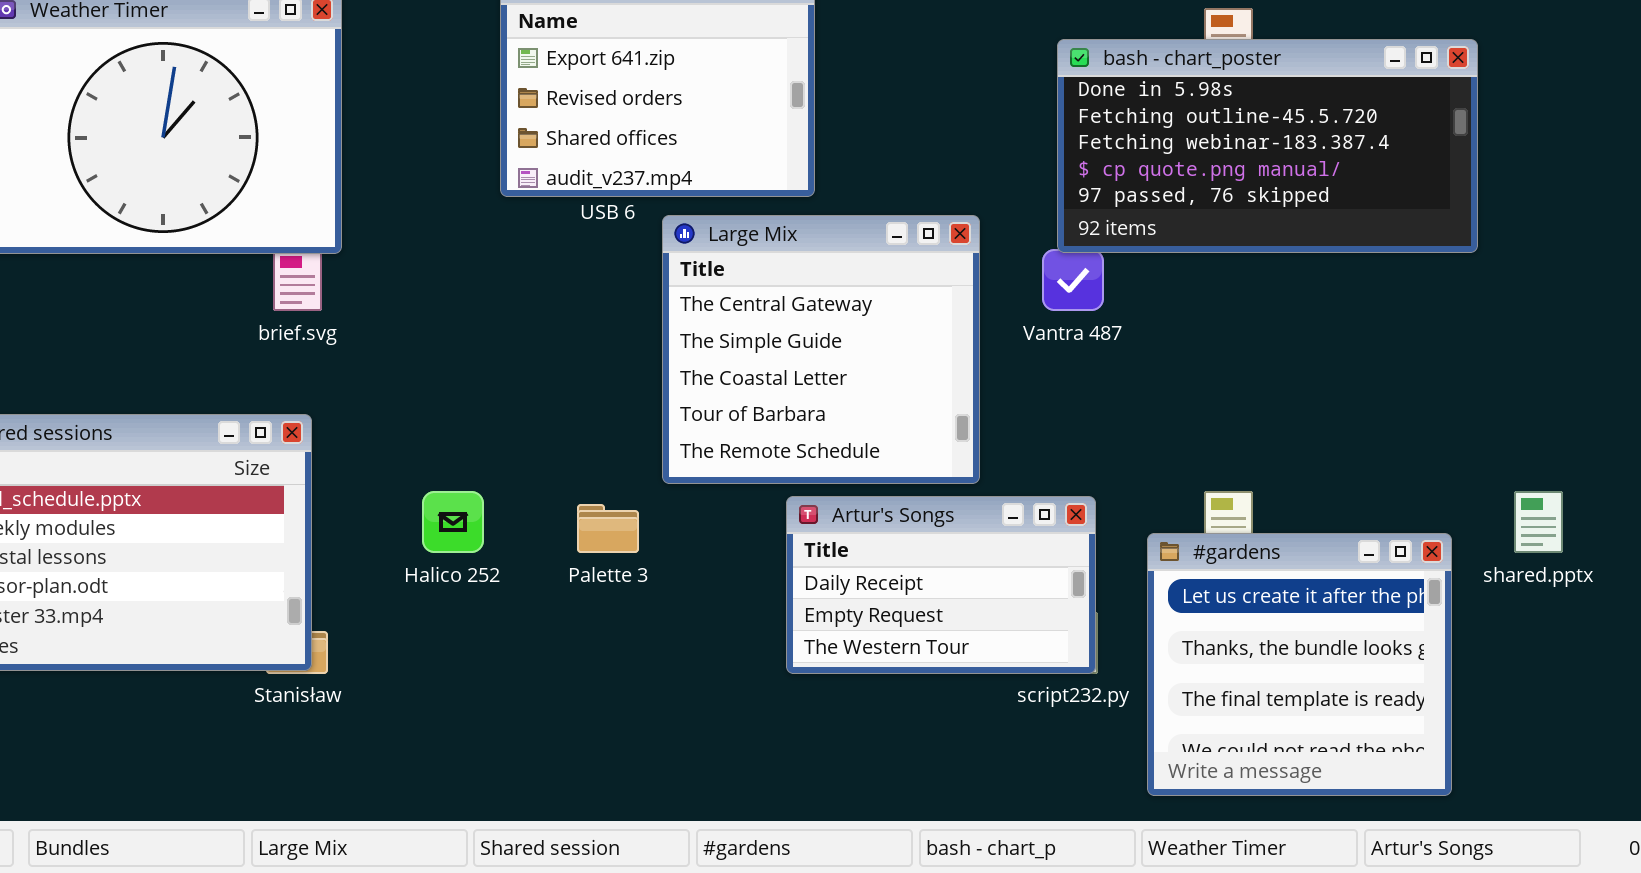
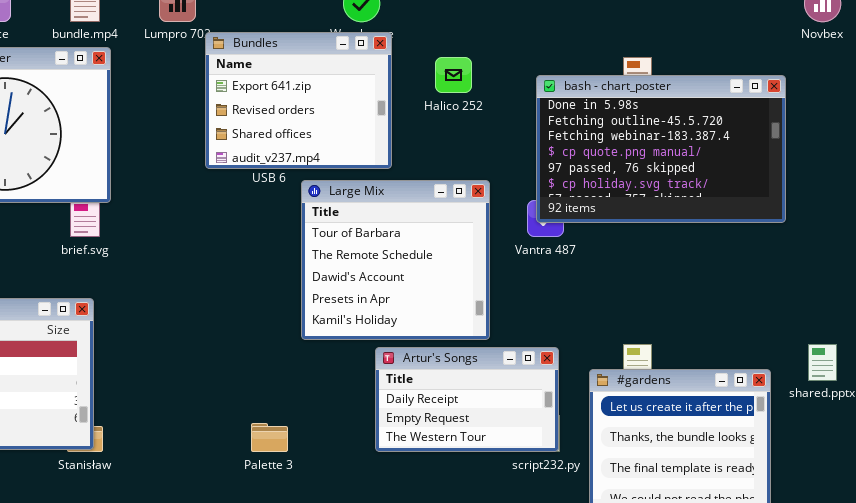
bash - chart_poster: [1057,39,1478,253] -> [536,75,786,223], resized
Large Mix: [662,215,980,484] -> [301,180,490,340], scrolled down 3 rows
Halico 252: [422,491,484,553] -> [435,57,472,93], moved
Palette 3: [577,504,639,553] -> [251,423,288,452], moved

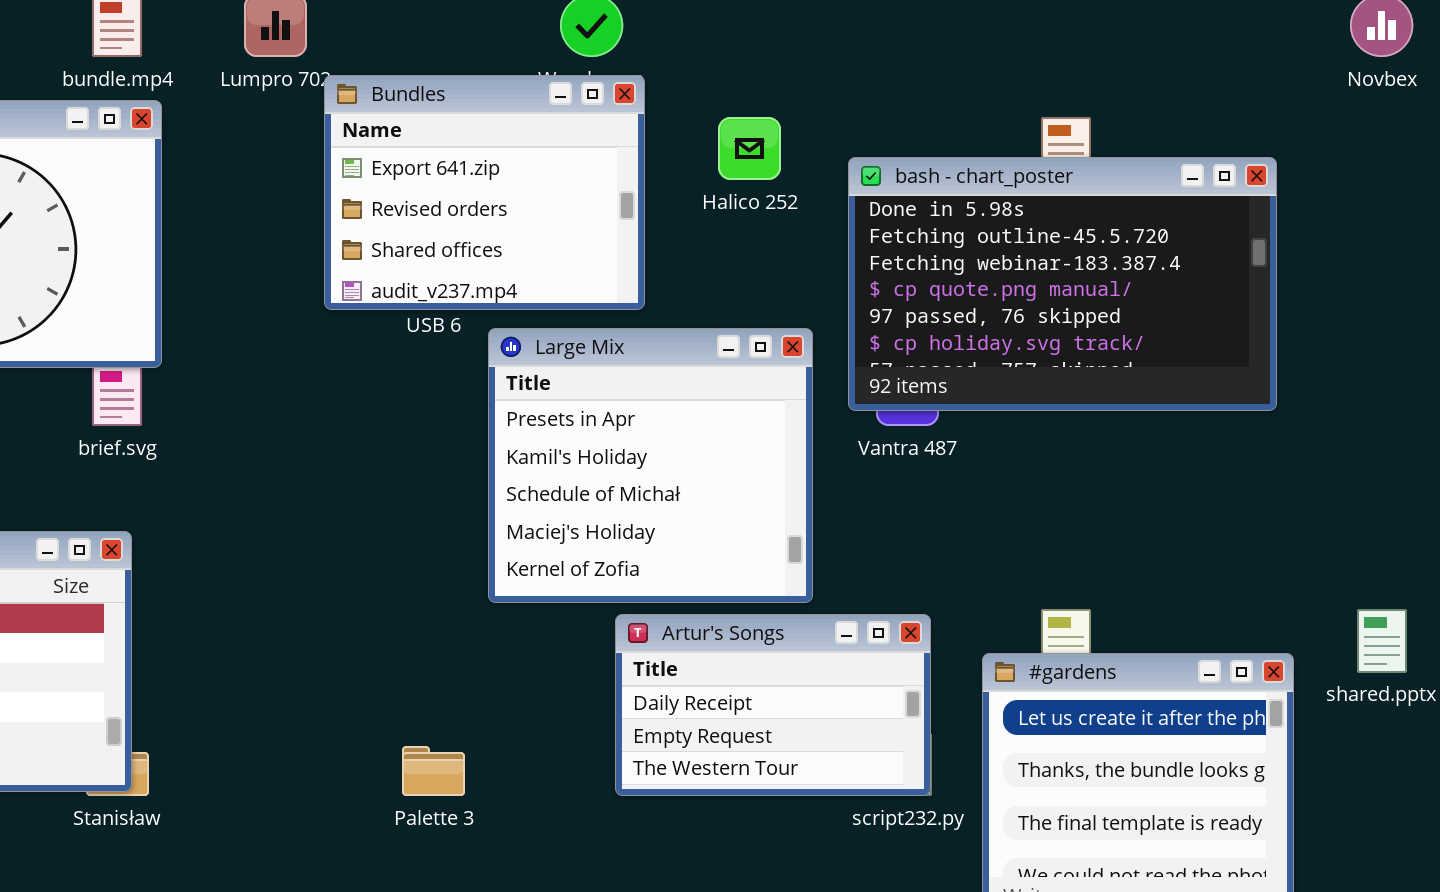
bash - chart_poster: [536,75,786,223] -> [848,157,1277,411], moved
Large Mix: [301,180,490,340] -> [488,328,813,603], scrolled down 3 rows

